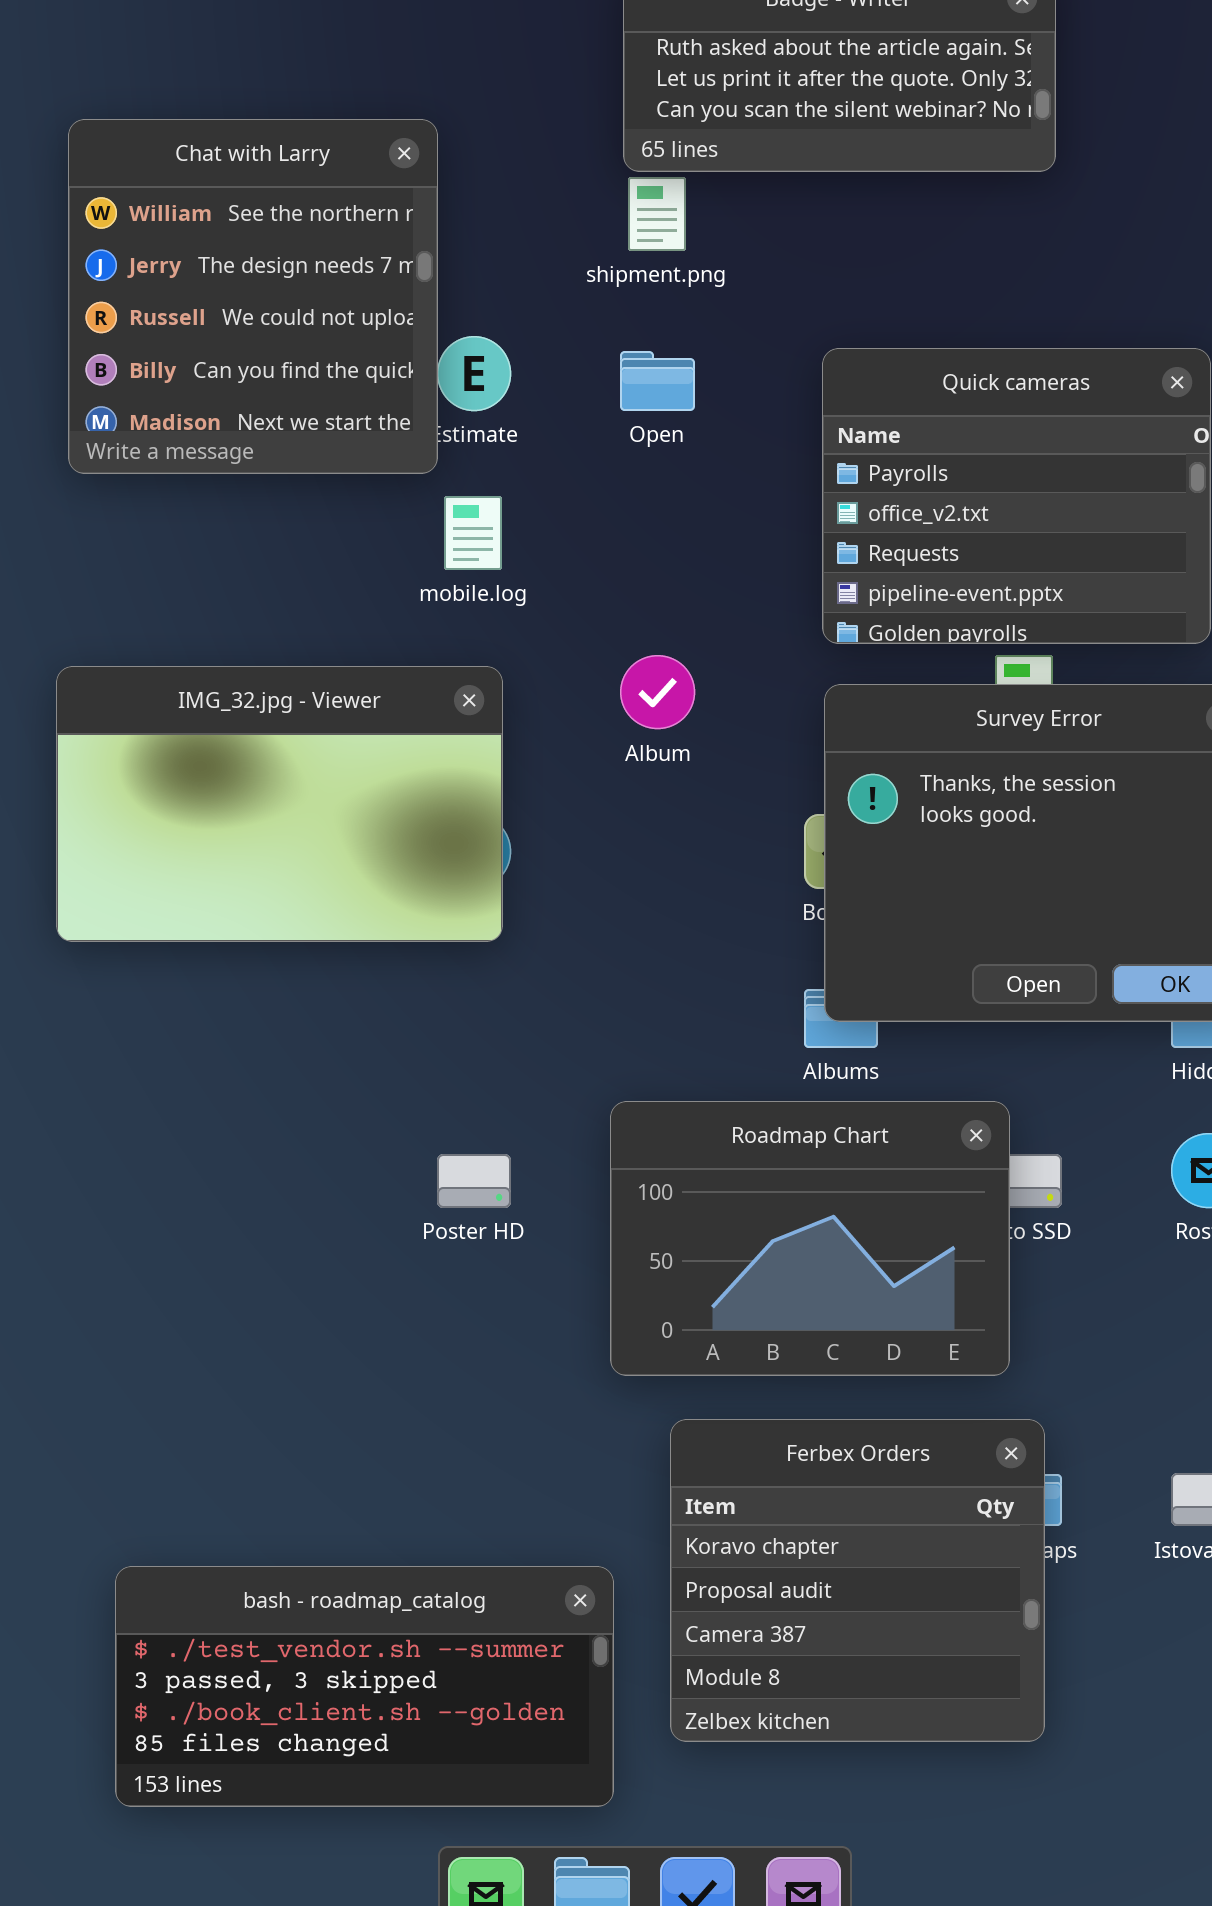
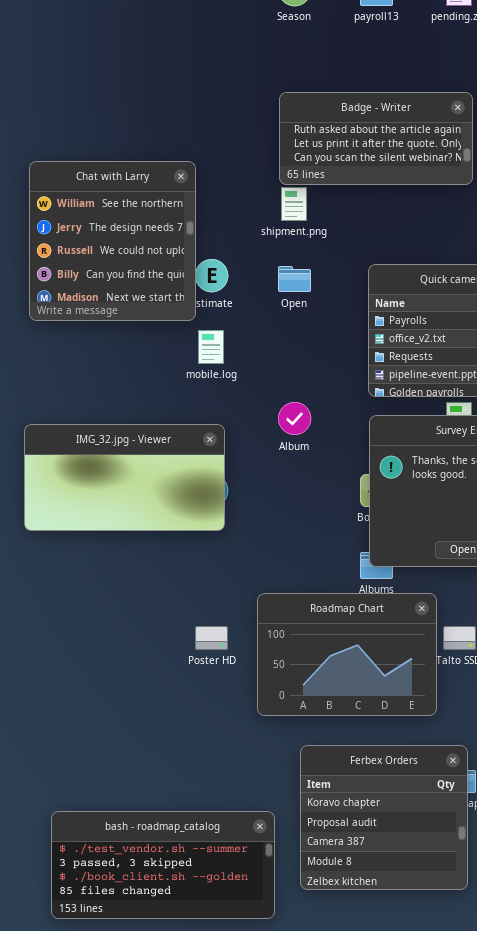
IMG_32.jpg - Viewer: [56,666,503,942] -> [24,424,225,531], resized
Roadmap Chart: [610,1101,1010,1376] -> [257,593,437,716], moved

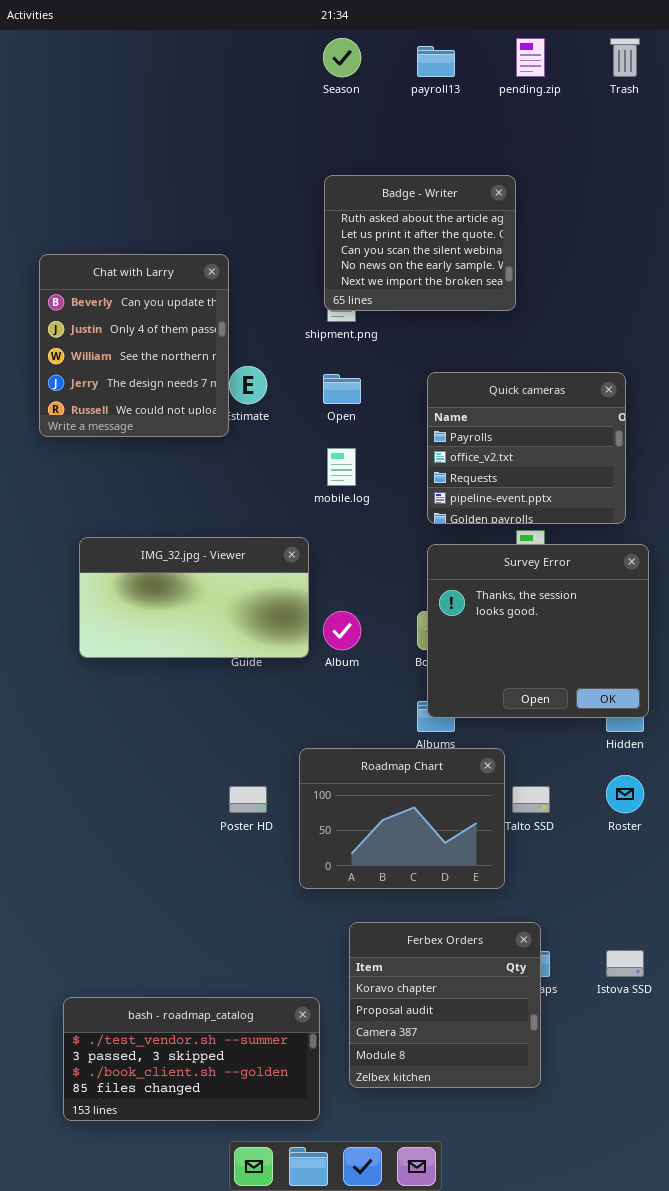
Badge - Writer: [279,92,473,185] -> [324,175,516,311], resized
Chat with Larry: [29,161,196,321] -> [39,254,229,437], scrolled up 2 rows
mobile.log: [198,330,224,364] -> [327,448,356,486], moved
Album: [278,402,311,435] -> [323,611,361,650], moved
IMG_32.jpg - Viewer: [24,424,225,531] -> [79,537,309,658], moved

